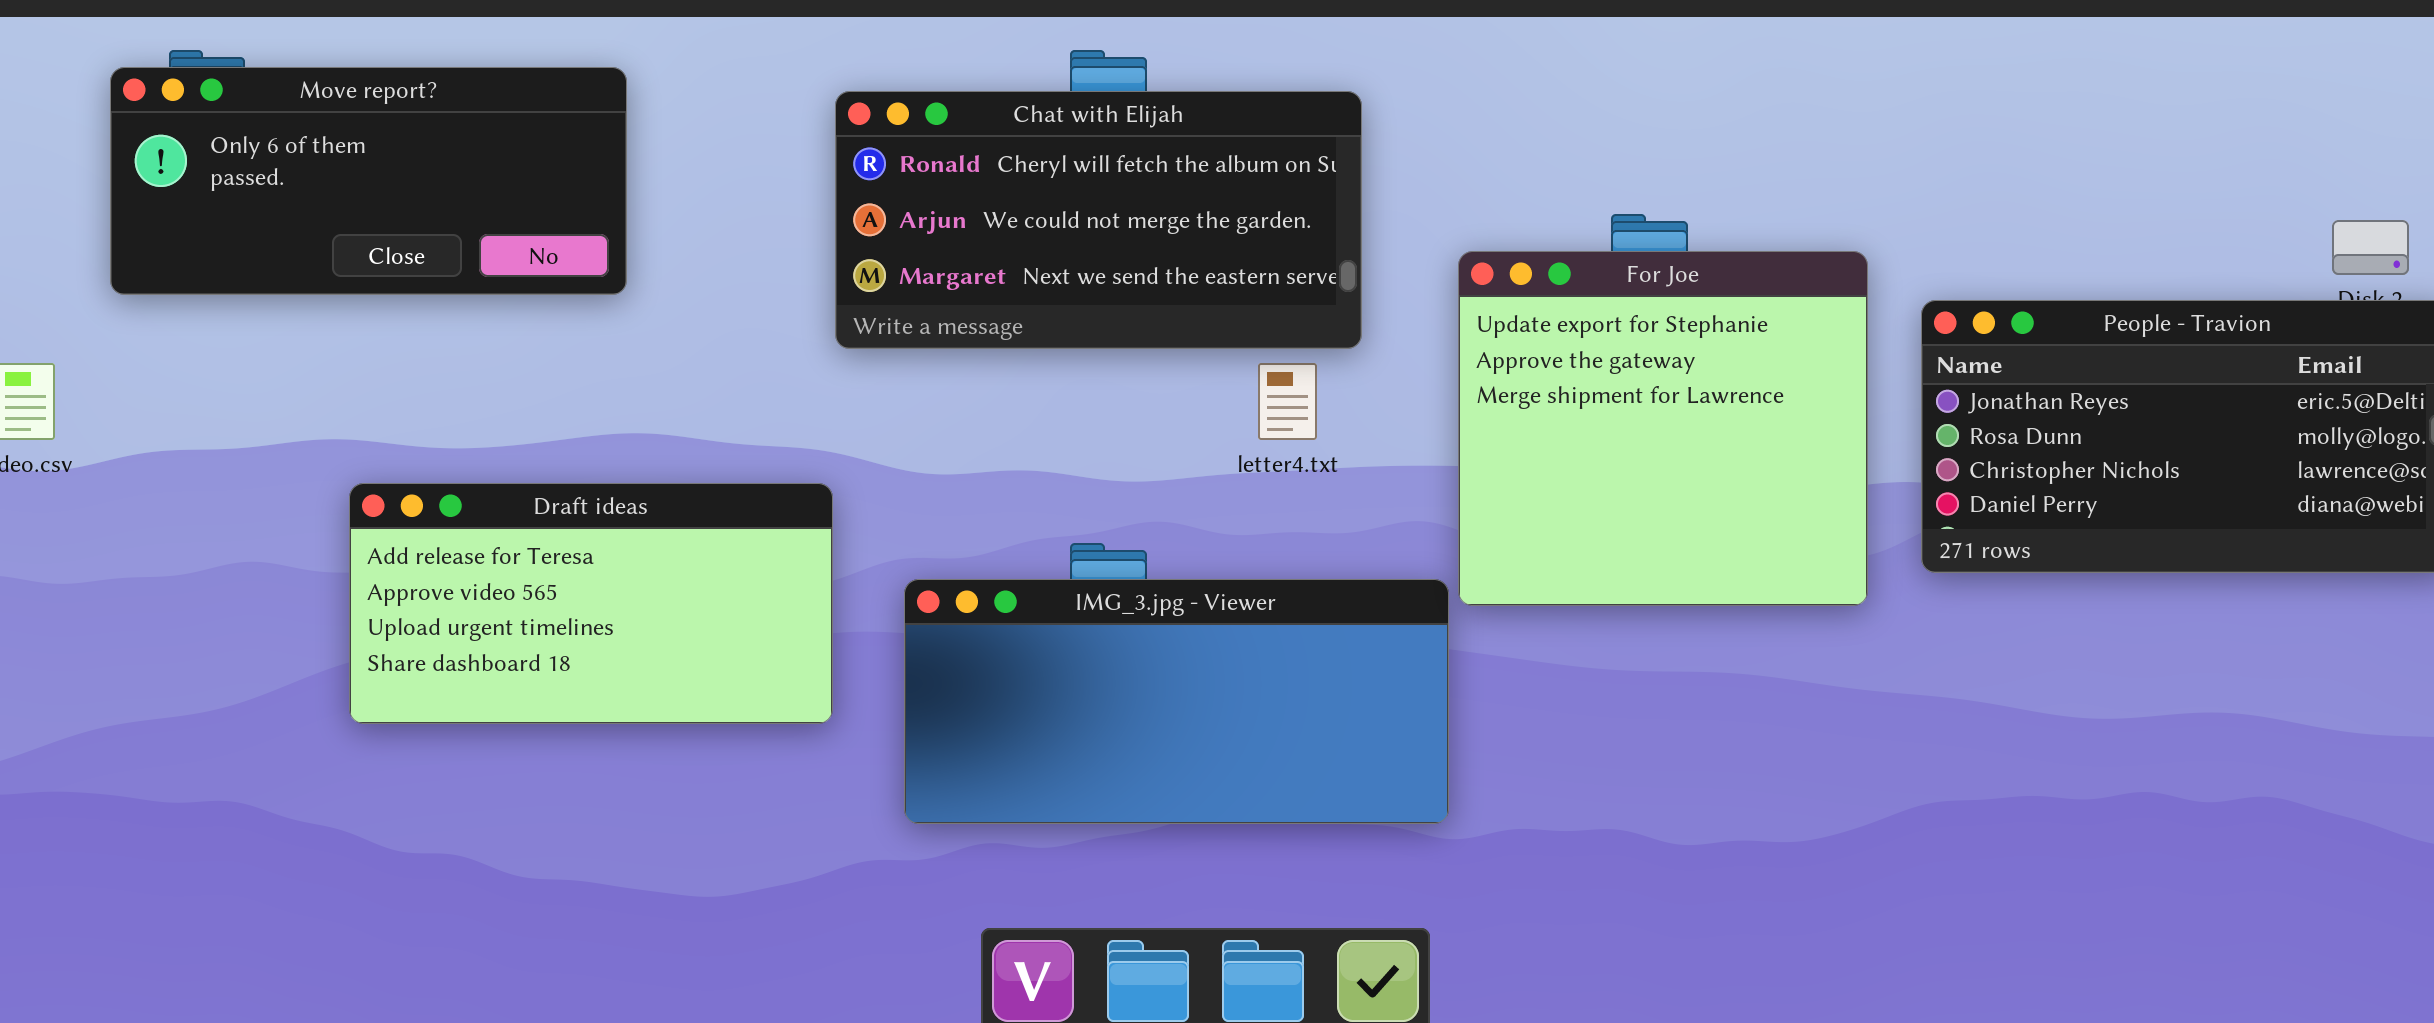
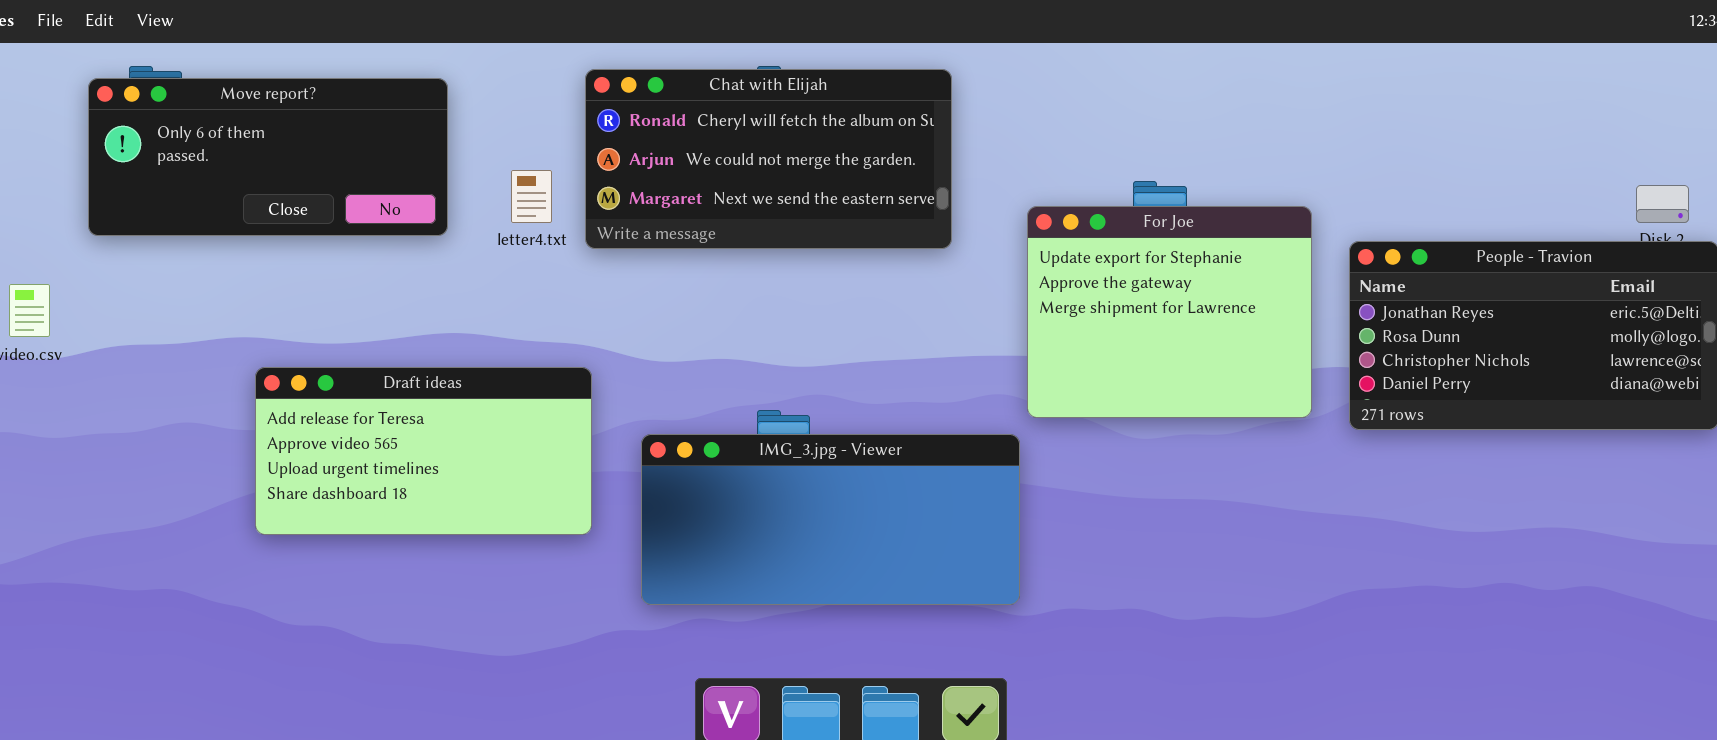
Chat with Elijah: [835,91,1362,349] -> [585,69,952,249], moved
For Joe: [1458,251,1868,606] -> [1027,206,1312,418], resized
letter4.txt: [1258,363,1317,440] -> [511,170,552,223], moved

